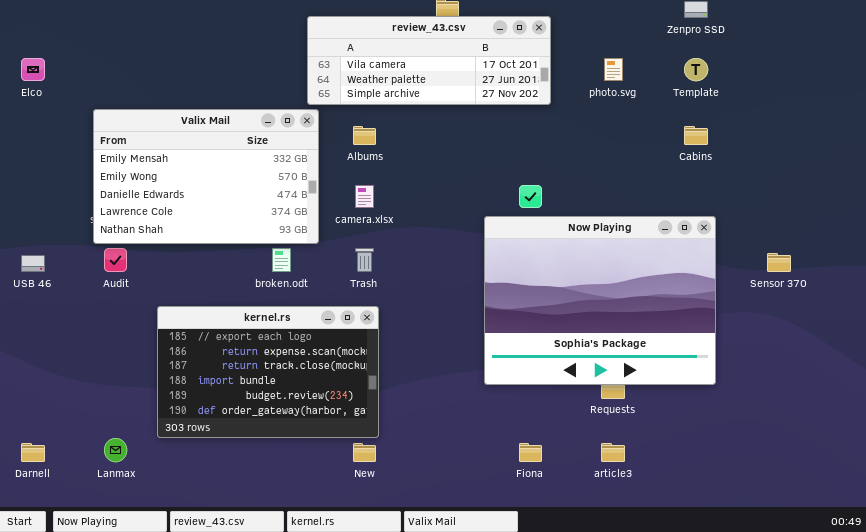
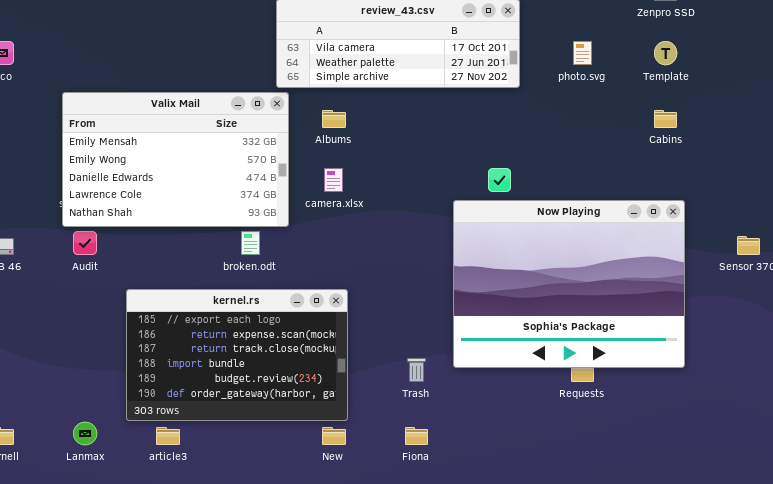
Trash: [355,248,374,272] -> [407,358,426,382], moved
Fiona: [519,443,542,462] -> [405,427,428,445], moved
article3: [601,443,625,462] -> [156,427,180,445], moved

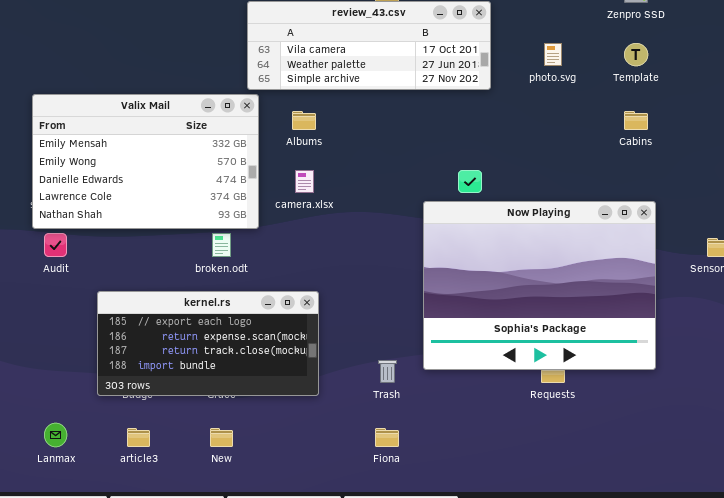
kernel.rs: [126,289,348,421] -> [97,291,319,396], resized
New: [322,427,346,445] -> [210,428,233,447], moved

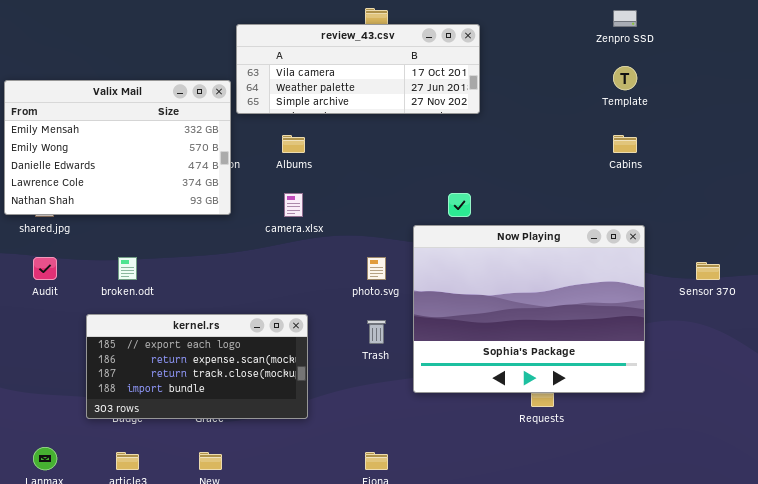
photo.svg: [544,43,562,66] -> [367,257,386,280], moved
Valix Mail: [32,94,259,229] -> [4,80,231,215], moved
broken.odt: [212,233,231,257] -> [118,257,137,280], moved
Trash: [378,360,397,383] -> [367,320,386,344], moved

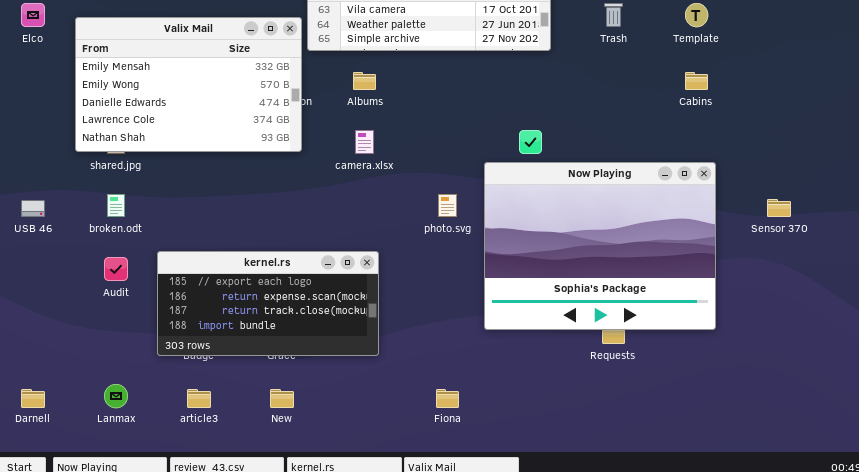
Audit: [33,257,57,280] -> [104,257,128,281], moved
broken.odt: [118,257,137,280] -> [107,194,125,217], moved
Trash: [367,320,386,344] -> [604,3,623,27], moved

